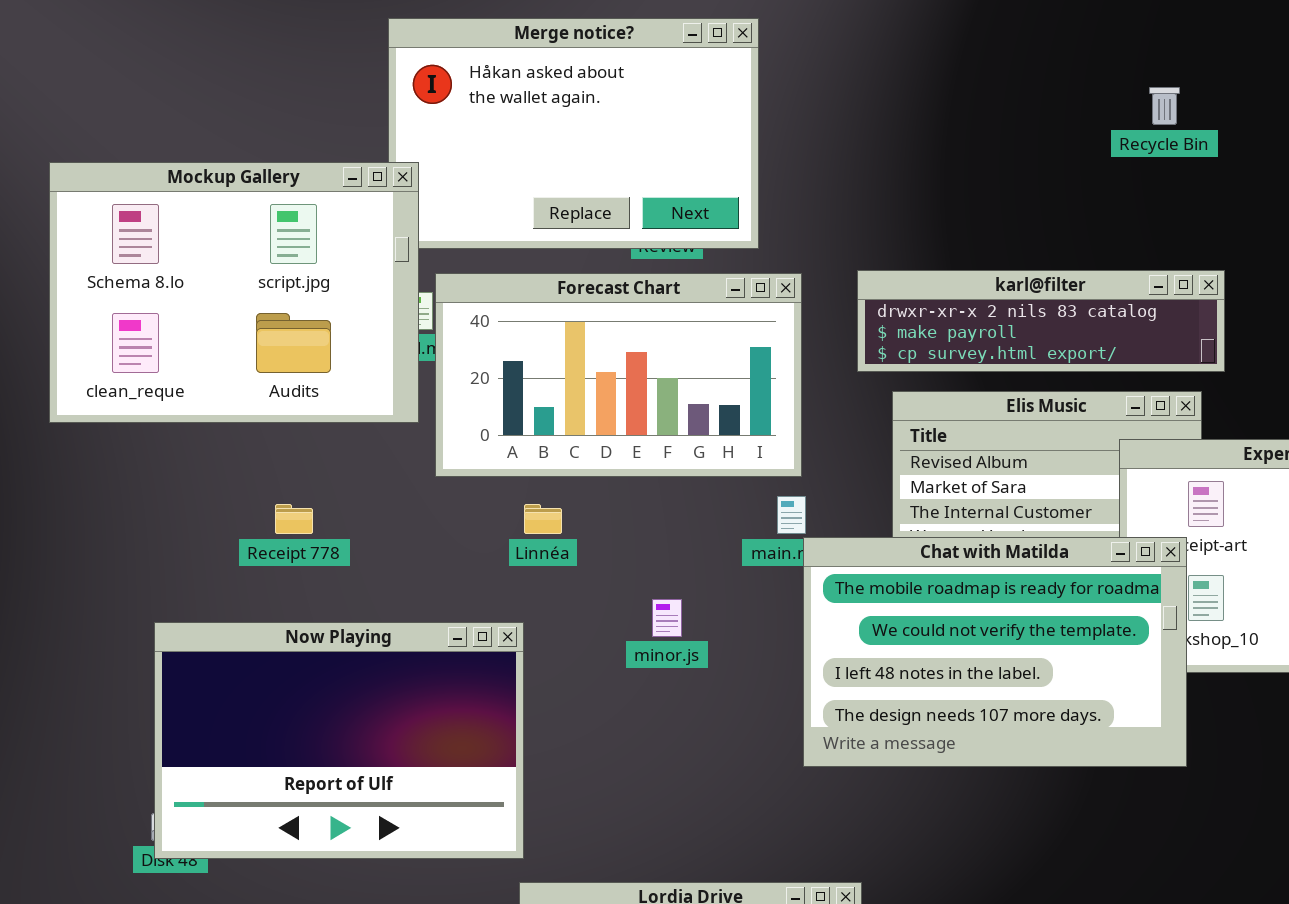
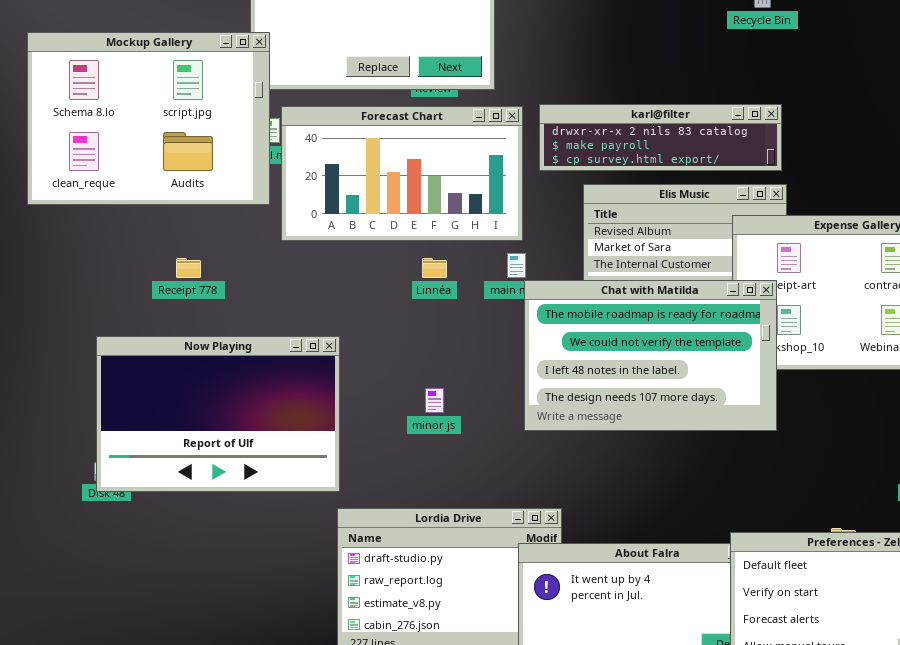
karl@filter: [857,270,1225,372] -> [539,104,782,171], moved
Linnéa: [524,504,562,534] -> [422,258,447,278], moved
minor.js: [652,599,682,637] -> [425,388,444,413], moved

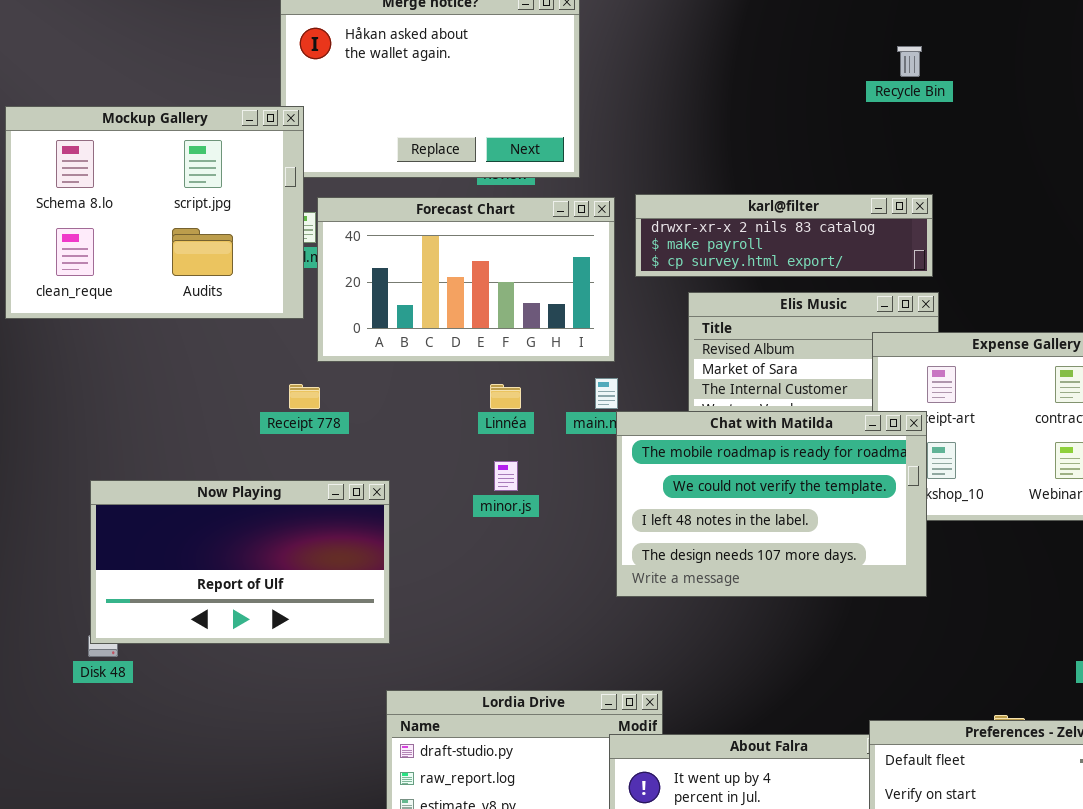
Receipt 778: [176,258,201,278] -> [289,384,320,409], moved
Now Playing: [96,336,340,492] -> [90,480,390,644], resized
minor.js: [425,388,444,413] -> [494,461,518,491], moved

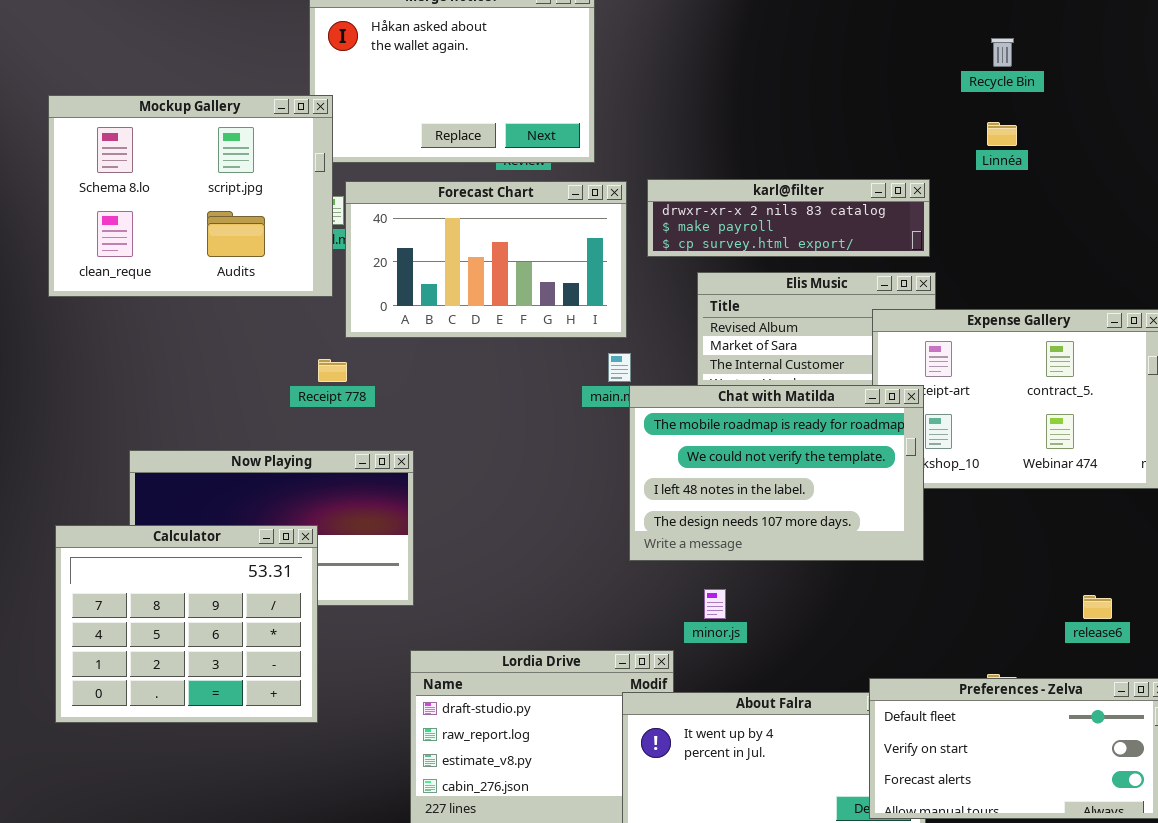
Recycle Bin: [897,46,922,77] -> [991,38,1014,67], moved
Linnéa: [490,384,521,409] -> [987,122,1017,146], moved
minor.js: [494,461,518,491] -> [704,589,726,619], moved
Calculator: none -> [55,525,318,723], opened

